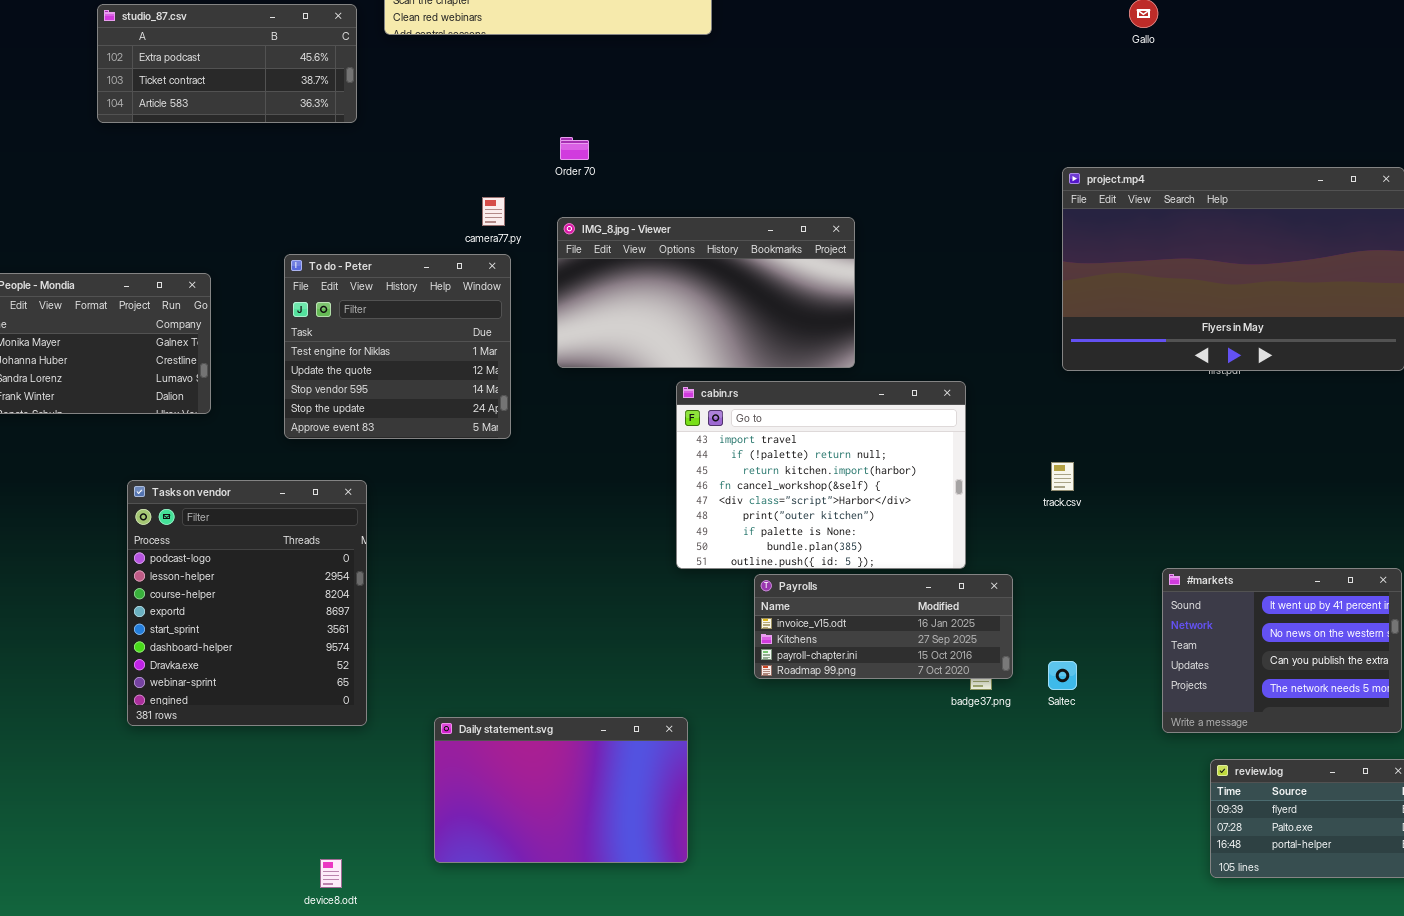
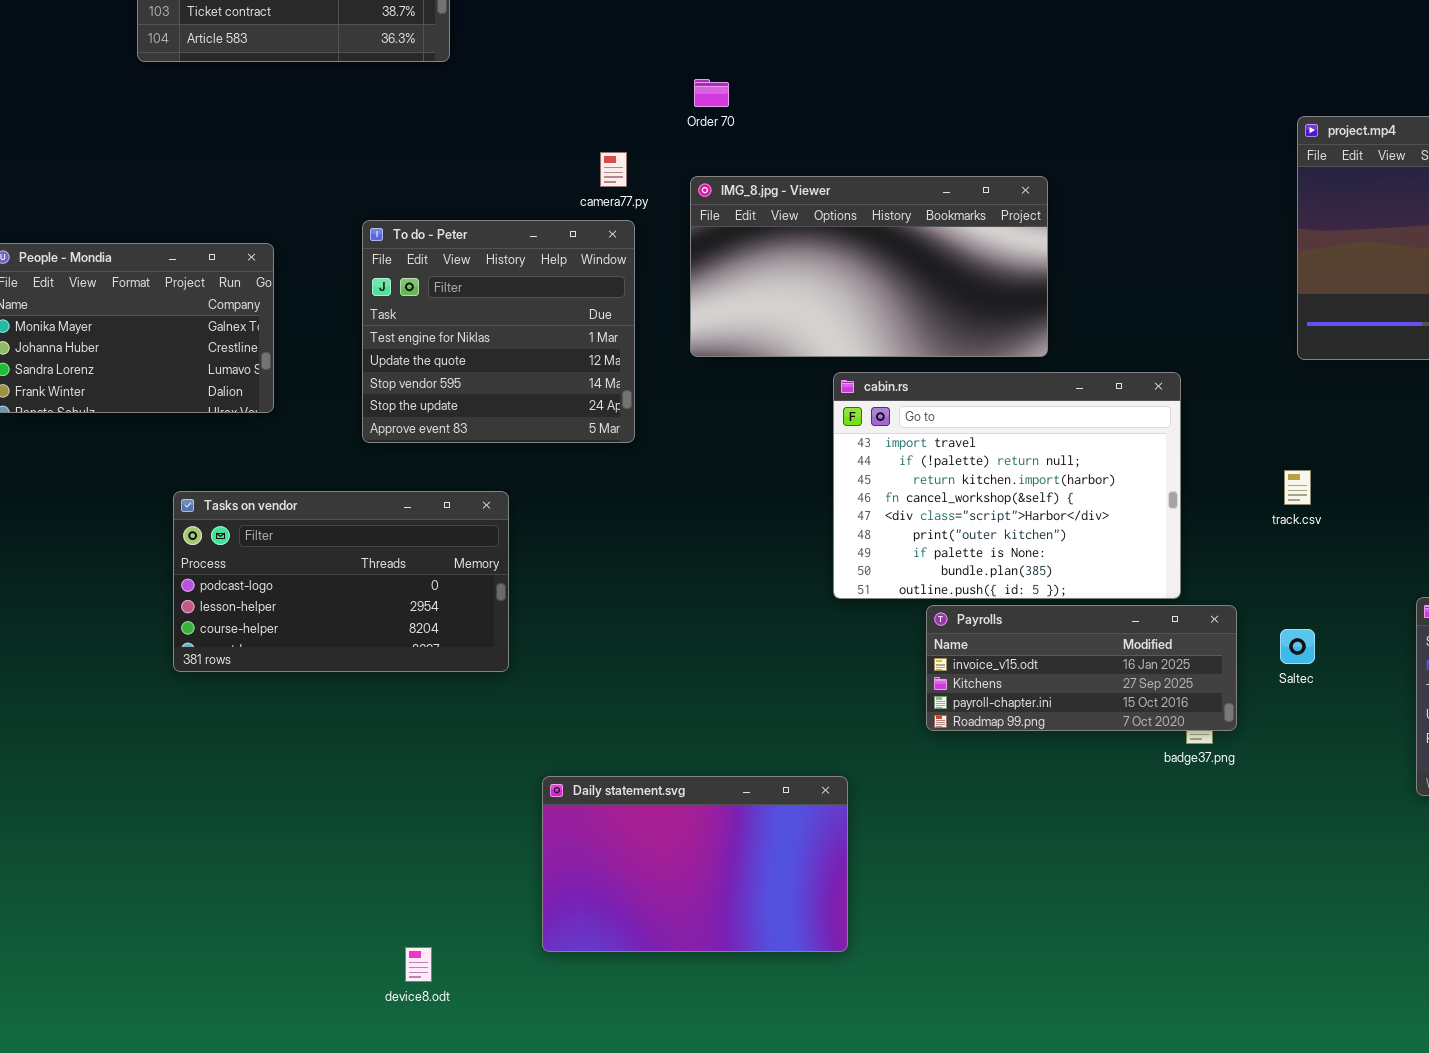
Tasks on vendor: [127,480,367,726] -> [173,491,509,672], resized
Saltec: [1048,661,1077,690] -> [1280,629,1315,664], moved

